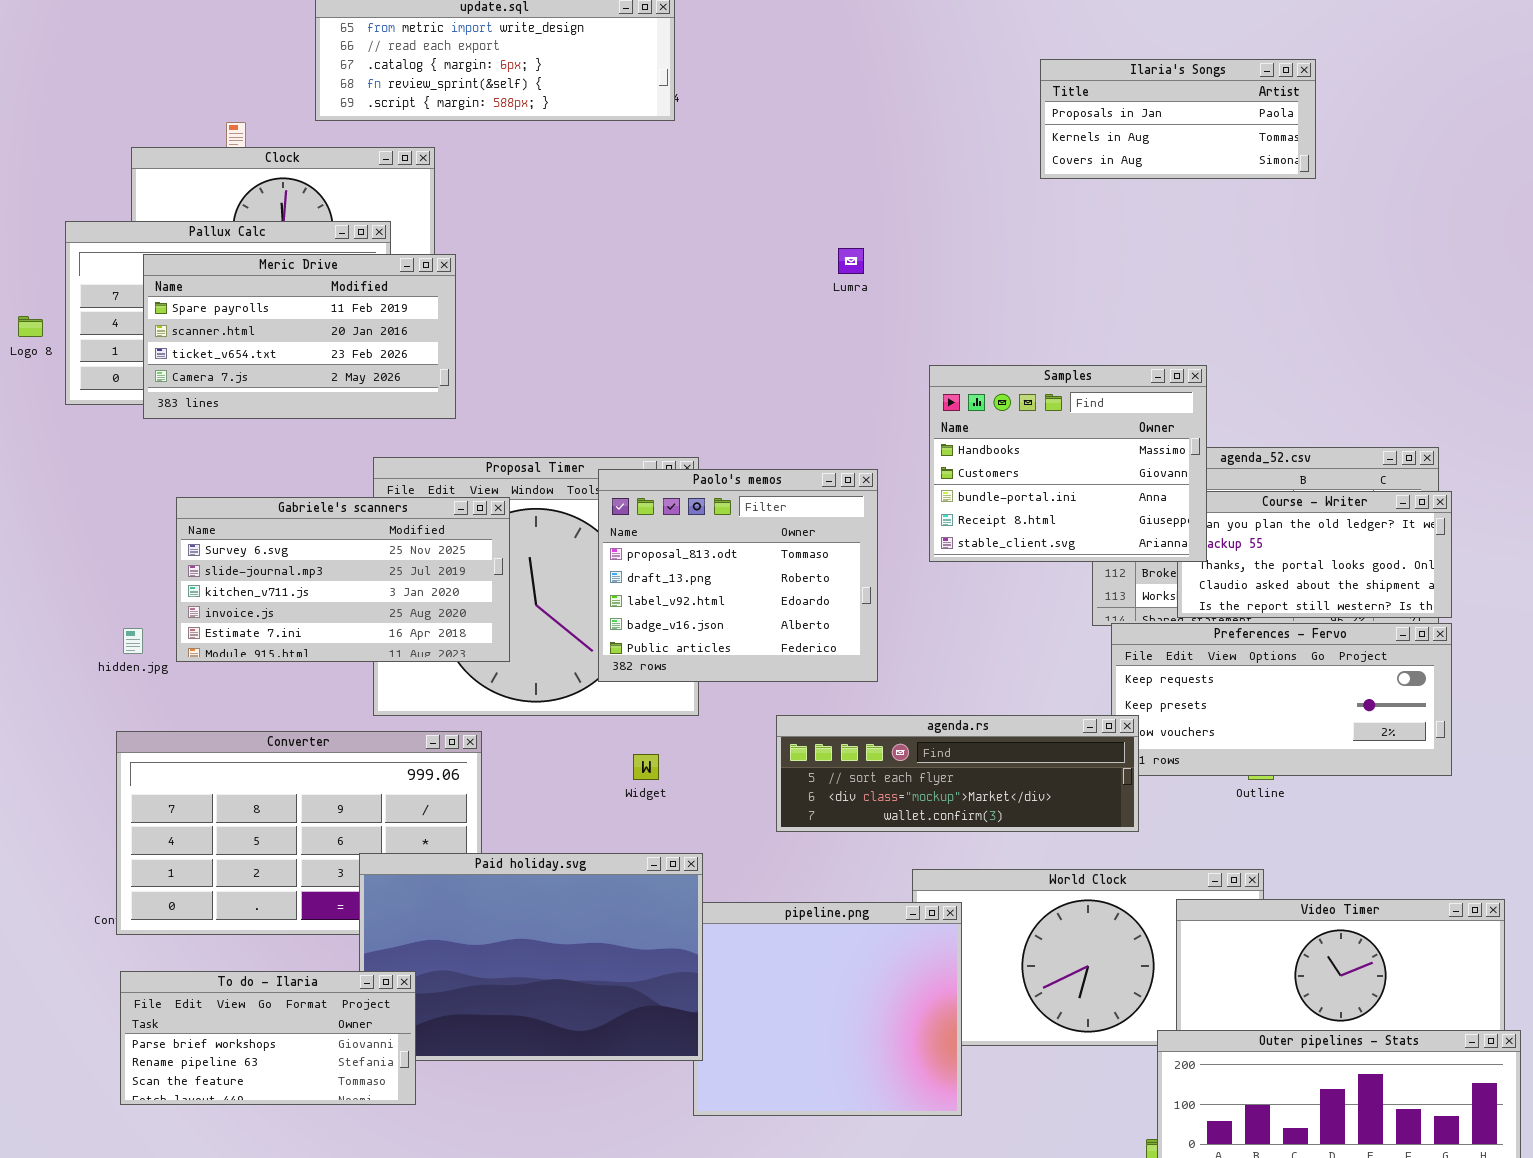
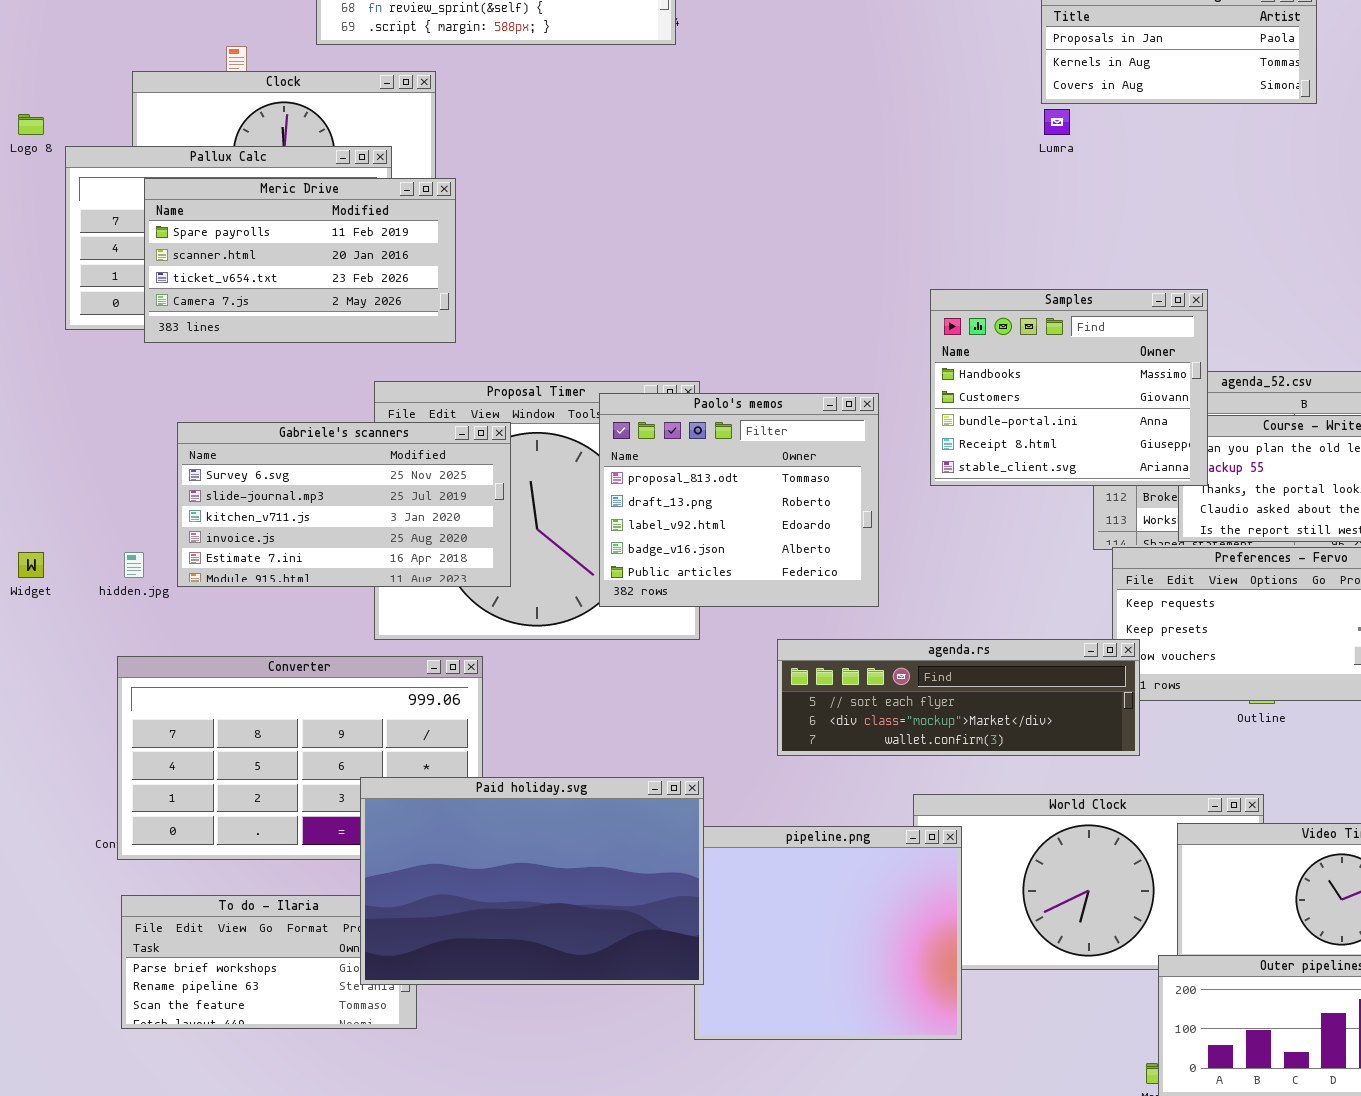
Lumra: [838,248,864,274] -> [1044,109,1070,135], moved
Logo 8: [18,316,43,337] -> [18,114,44,135], moved
Widget: [633,754,659,780] -> [18,552,44,578], moved
Paid holiday.svg: [359,853,703,1061] -> [360,777,704,985], raised

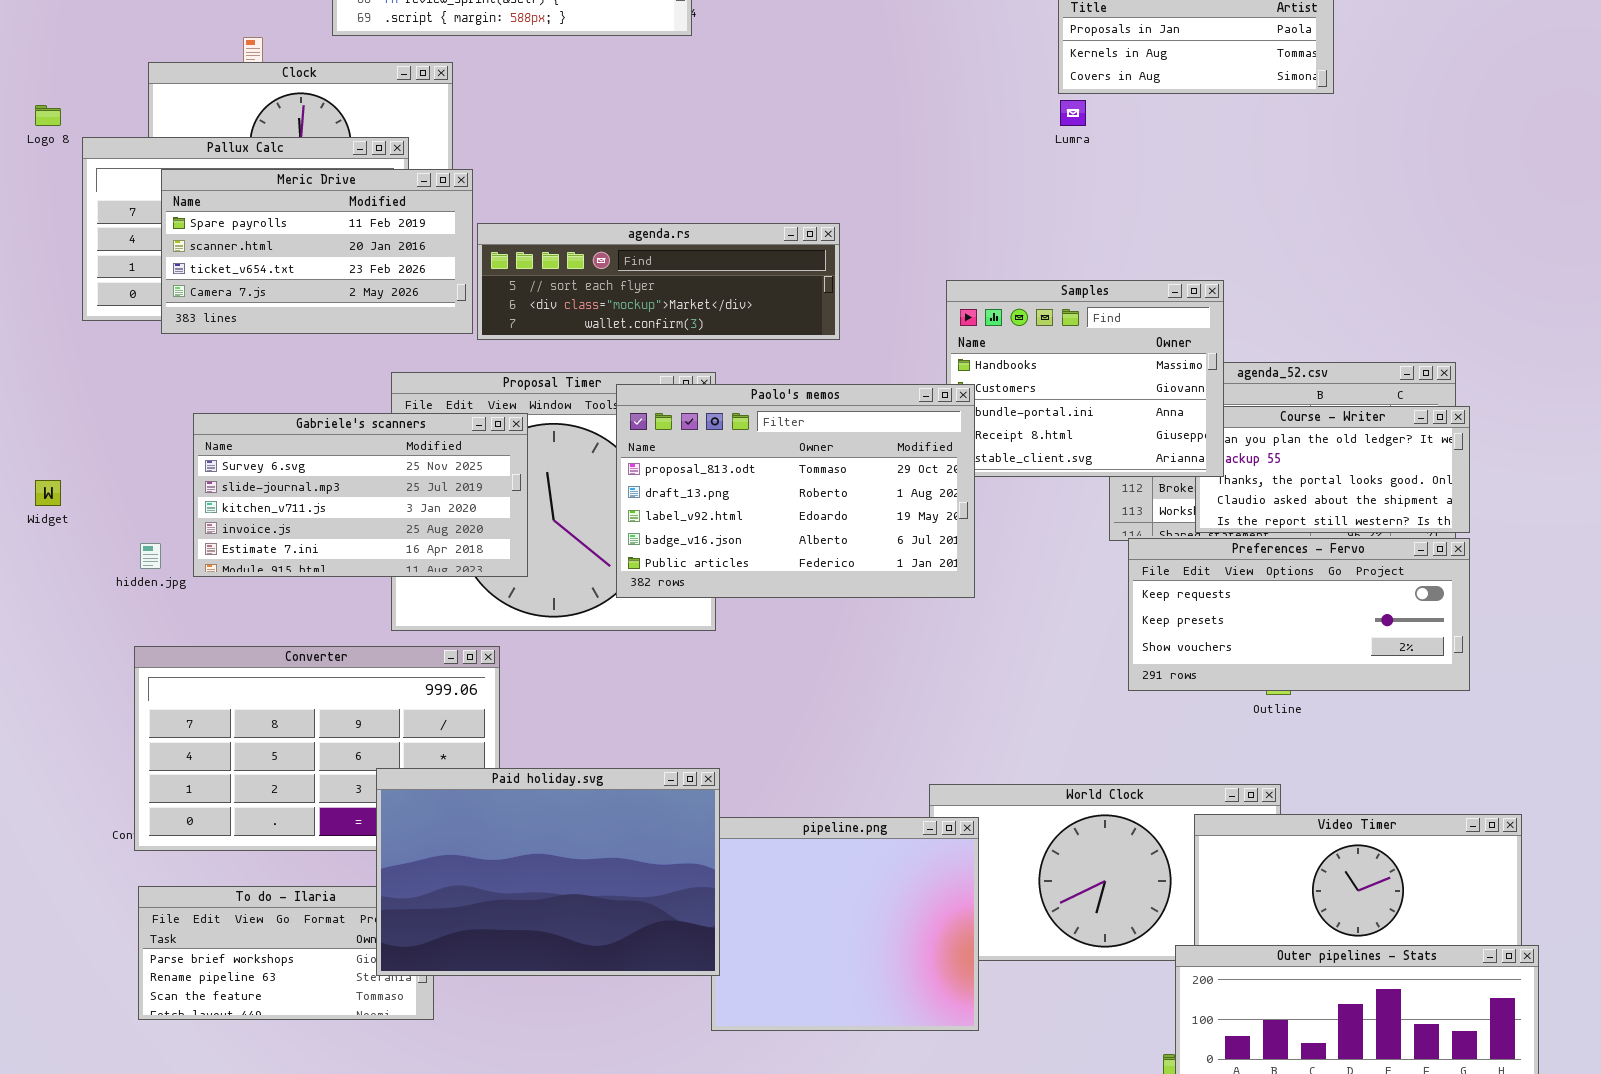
Paolo's memos: [599,393,879,607] -> [616,384,975,598], resized
Widget: [18,552,44,578] -> [35,480,61,506], moved
agenda.rs: [777,639,1140,756] -> [477,223,840,340], moved

